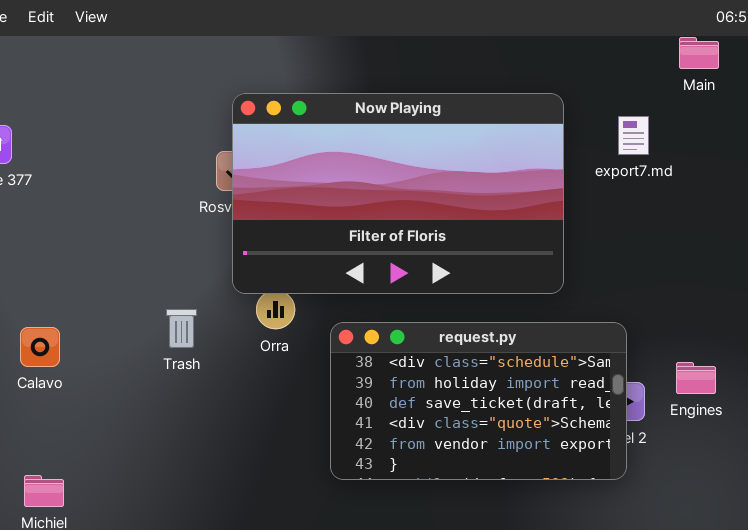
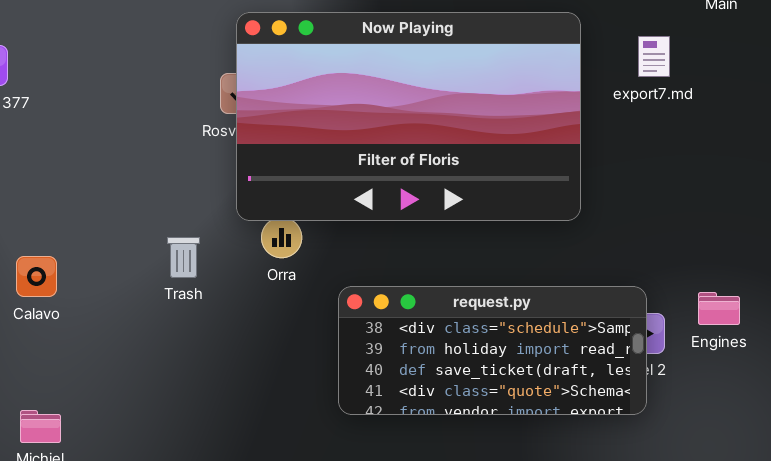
request.py: [330,322,627,480] -> [338,286,647,415], resized

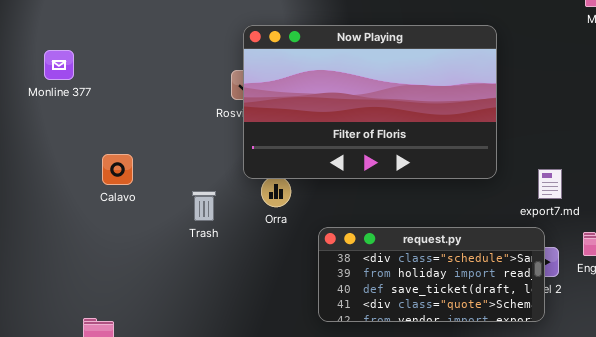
export7.md: [638,36,670,77] -> [538,169,562,199], moved
Calavo: [16,256,57,297] -> [102,154,133,185], moved

